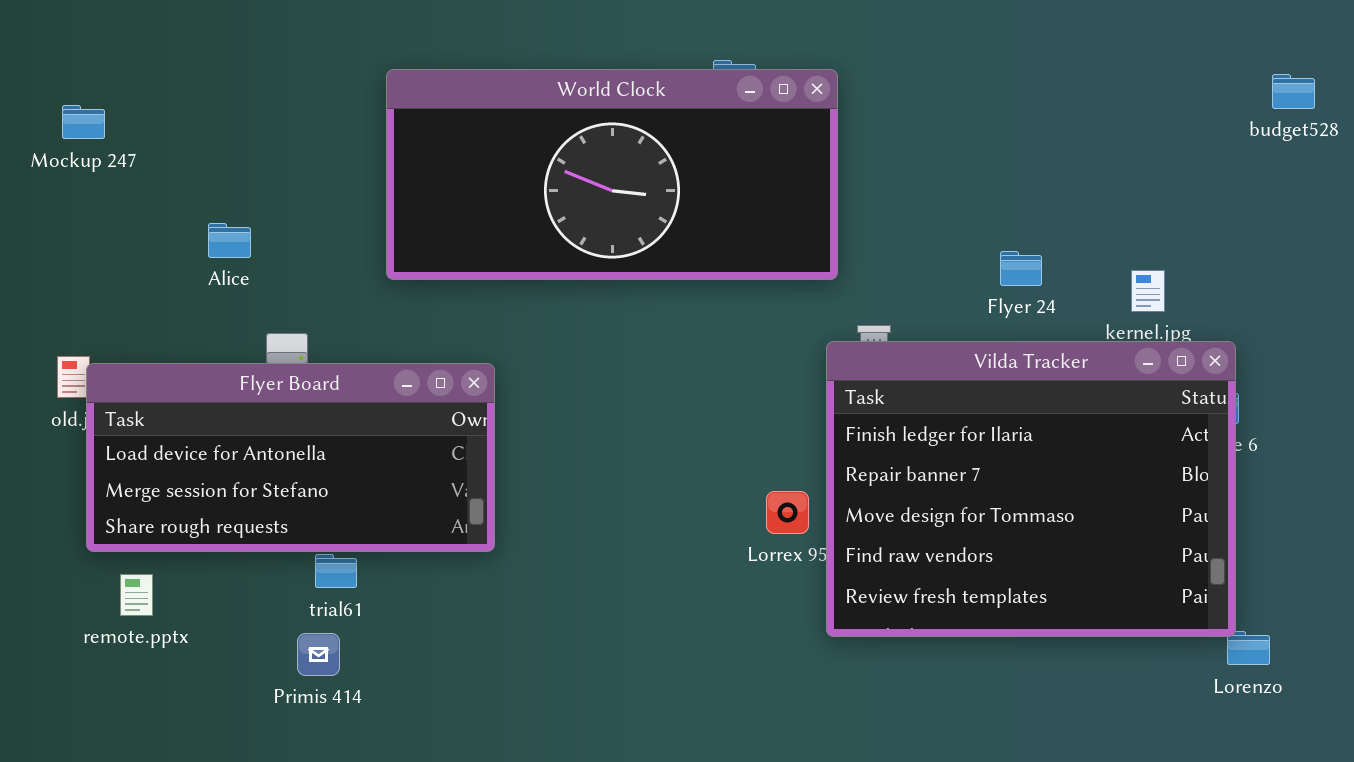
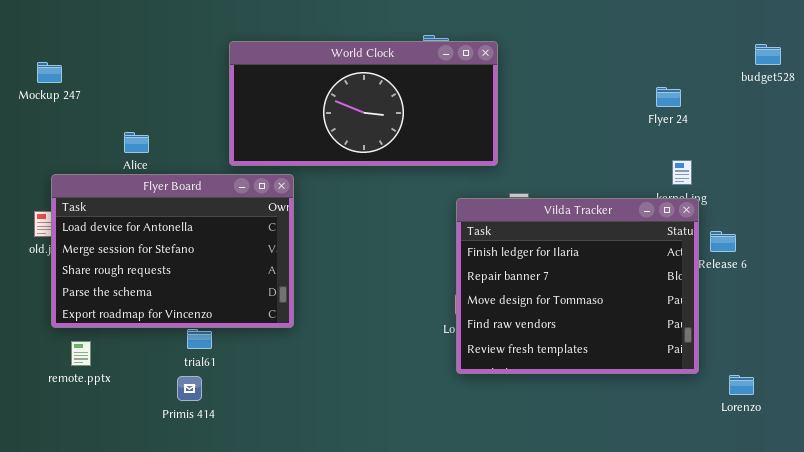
Flyer 24: [1000,251,1042,286] -> [656,87,681,107], moved
Vilda Tracker: [826,341,1236,637] -> [456,198,699,374], moved
Flyer Board: [86,363,495,552] -> [51,174,294,328], resized

